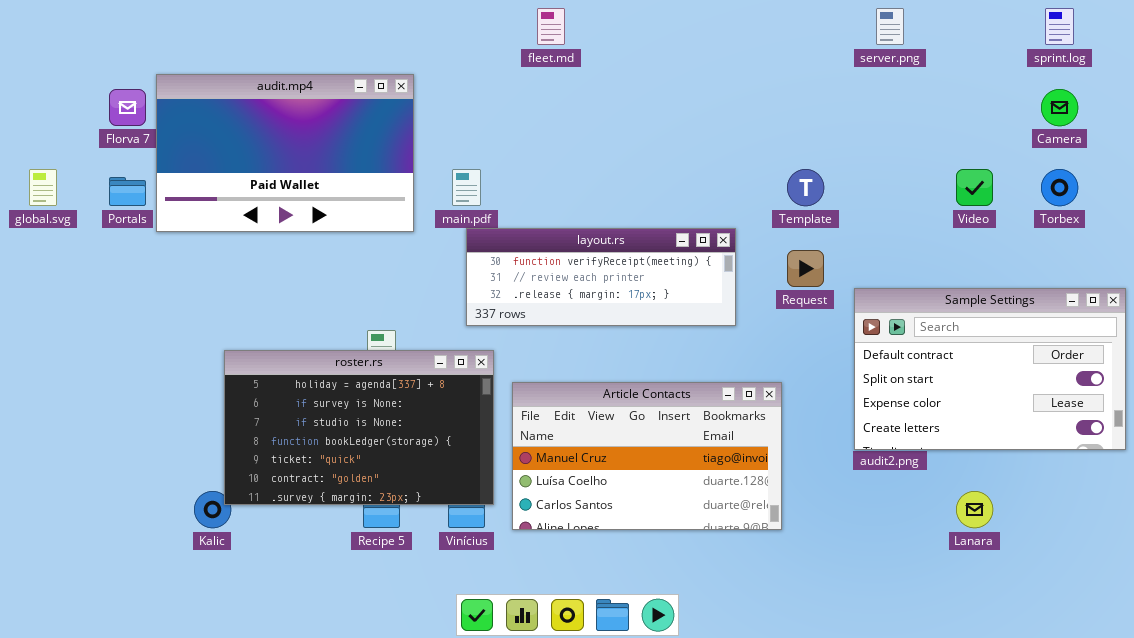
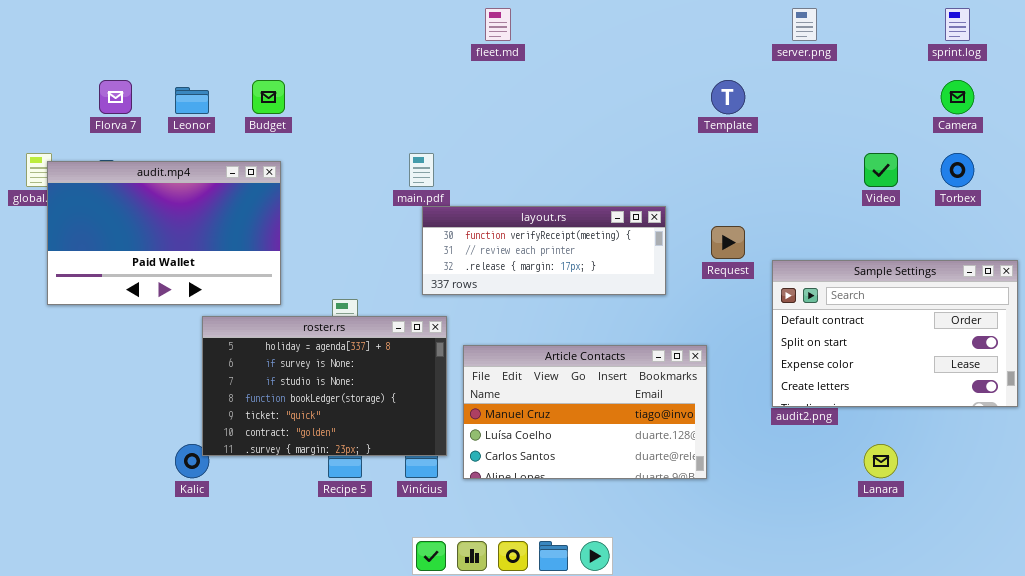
audit.mp4: [156,74,414,232] -> [47,161,281,305], moved
Template: [787,169,824,206] -> [711,80,745,114], moved

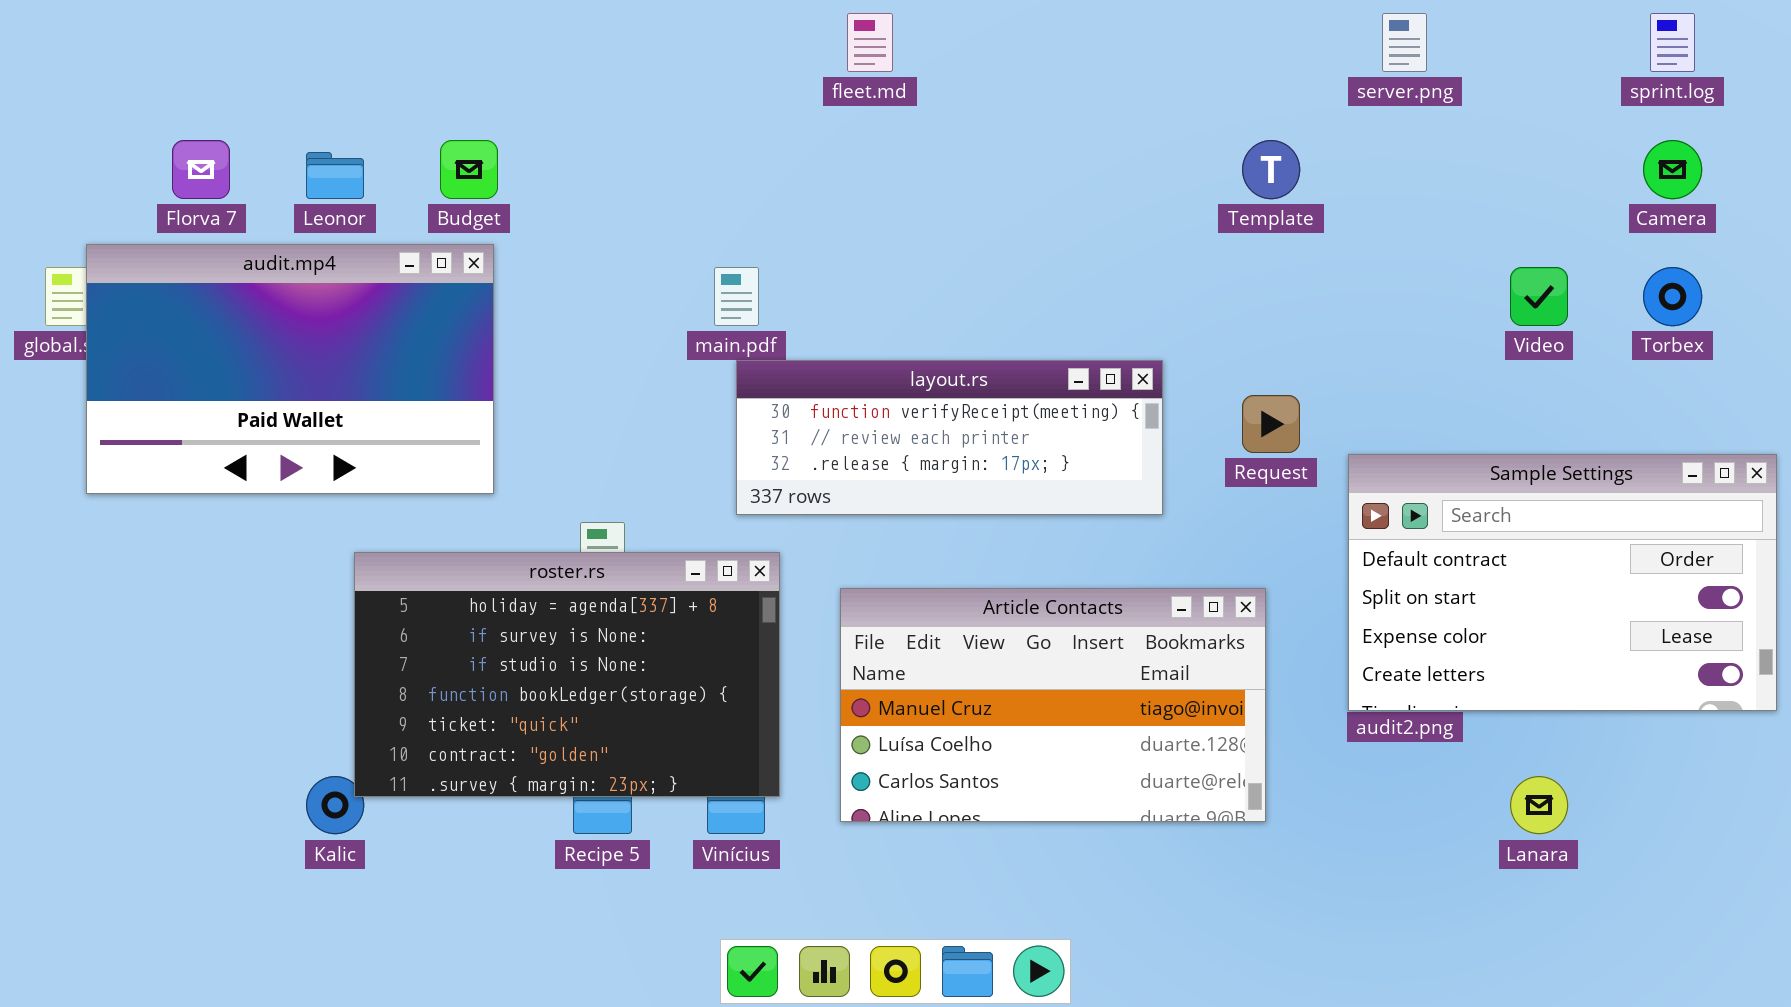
audit.mp4: [47,161,281,305] -> [86,244,494,494], moved
Article Contacts: [463,345,707,479] -> [840,588,1266,822], moved

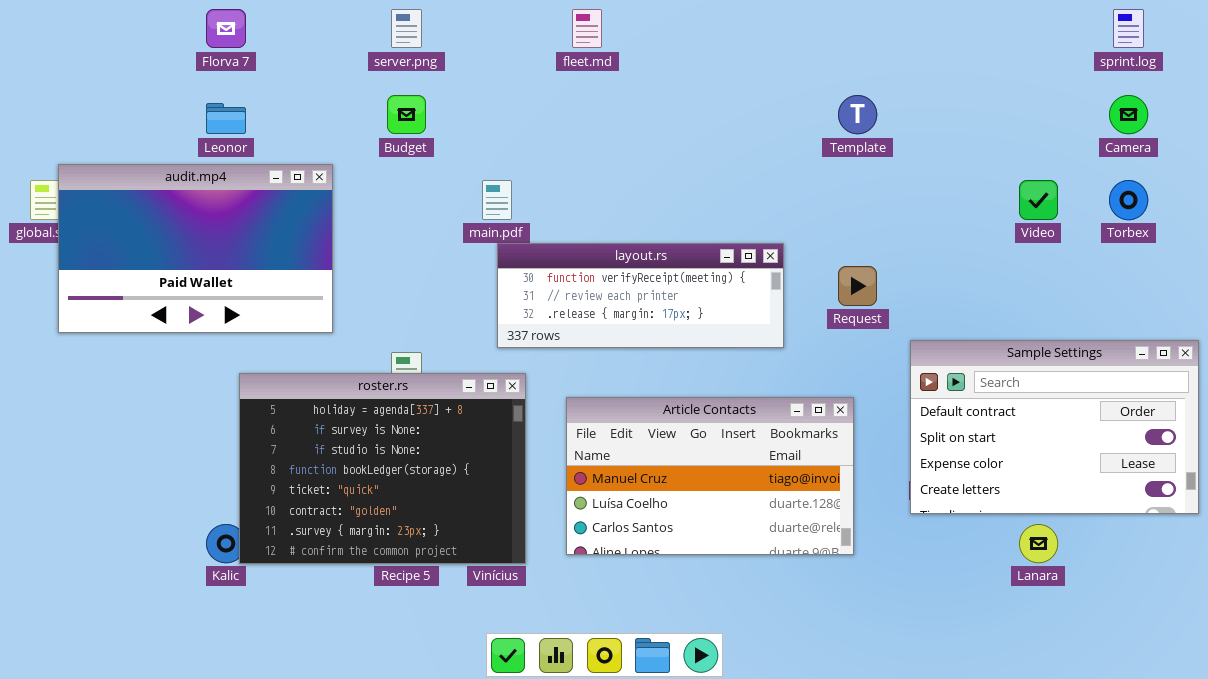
server.png: [1382,13,1427,72] -> [391,9,422,48], moved
Florva 7: [172,140,230,199] -> [206,9,246,48], moved
Budget: [440,140,498,199] -> [387,95,426,134], moved
Sample Settings: [1348,454,1777,711] -> [910,340,1199,514], moved
roster.rs: [354,552,780,797] -> [239,373,526,564], resized

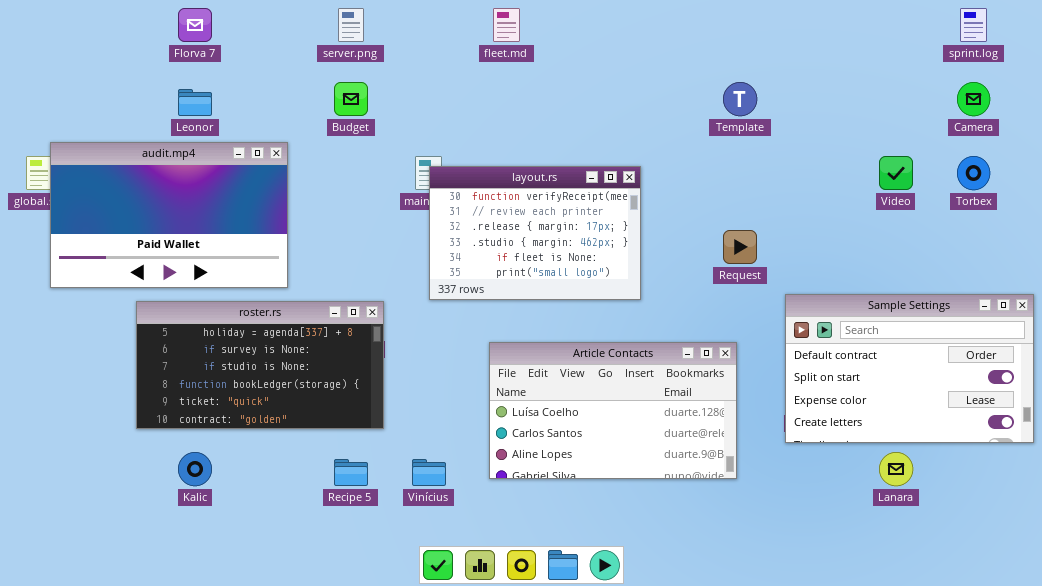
layout.rs: [497,243,784,348] -> [429,166,641,300], resized
roster.rs: [239,373,526,564] -> [136,301,384,429], moved, resized
Article Contacts: [566,397,854,555] -> [489,342,737,479], scrolled down 1 row

